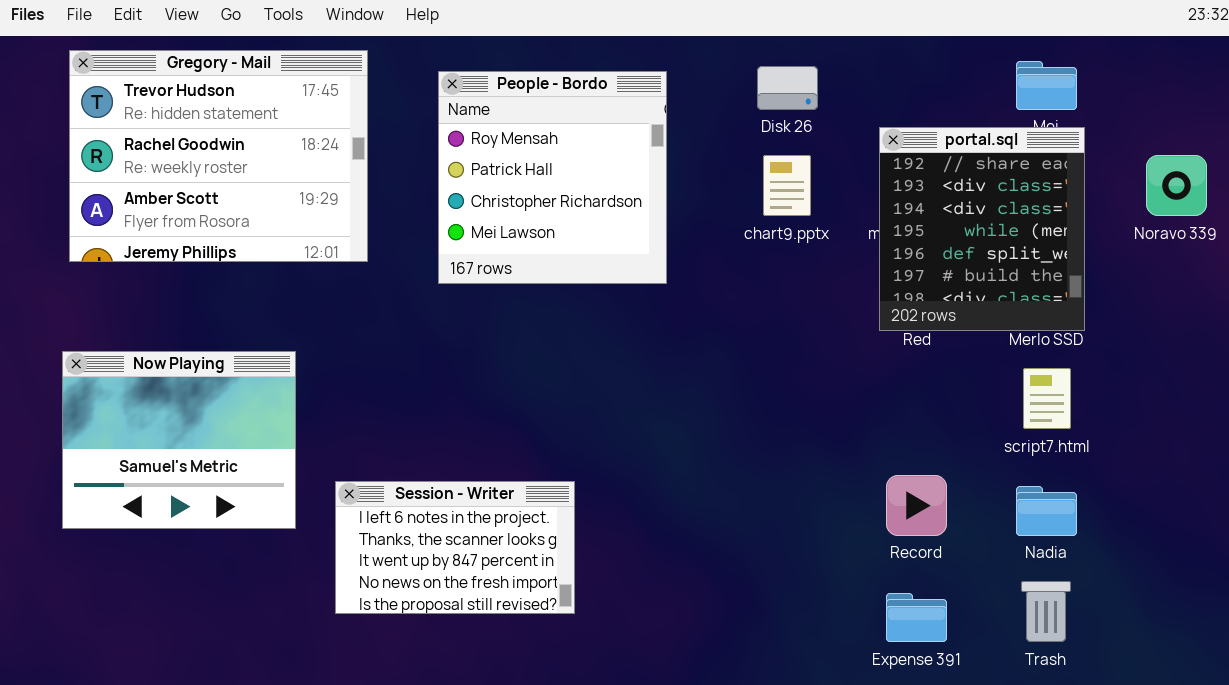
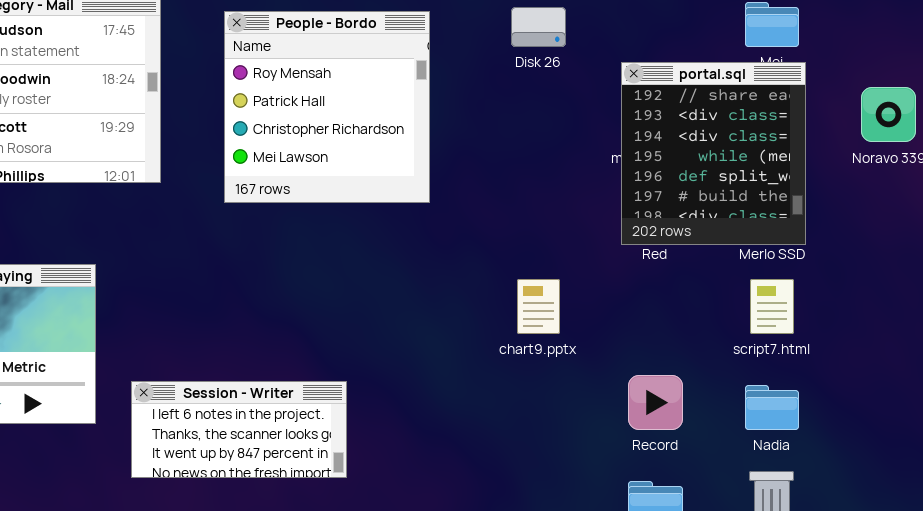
chart9.pptx: [763,155,811,216] -> [517,279,560,334], moved
Session - Writer: [335,481,575,614] -> [131,381,347,478], resized

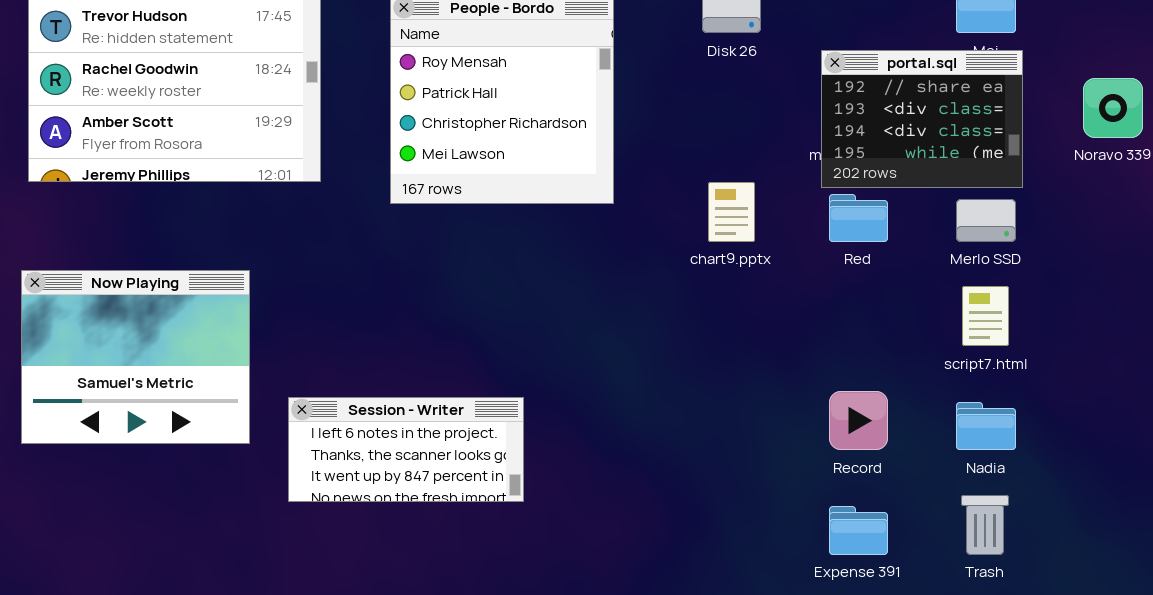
portal.sql: [621,62,806,245] -> [821,50,1023,188], resized
chart9.pptx: [517,279,560,334] -> [708,182,755,242], moved

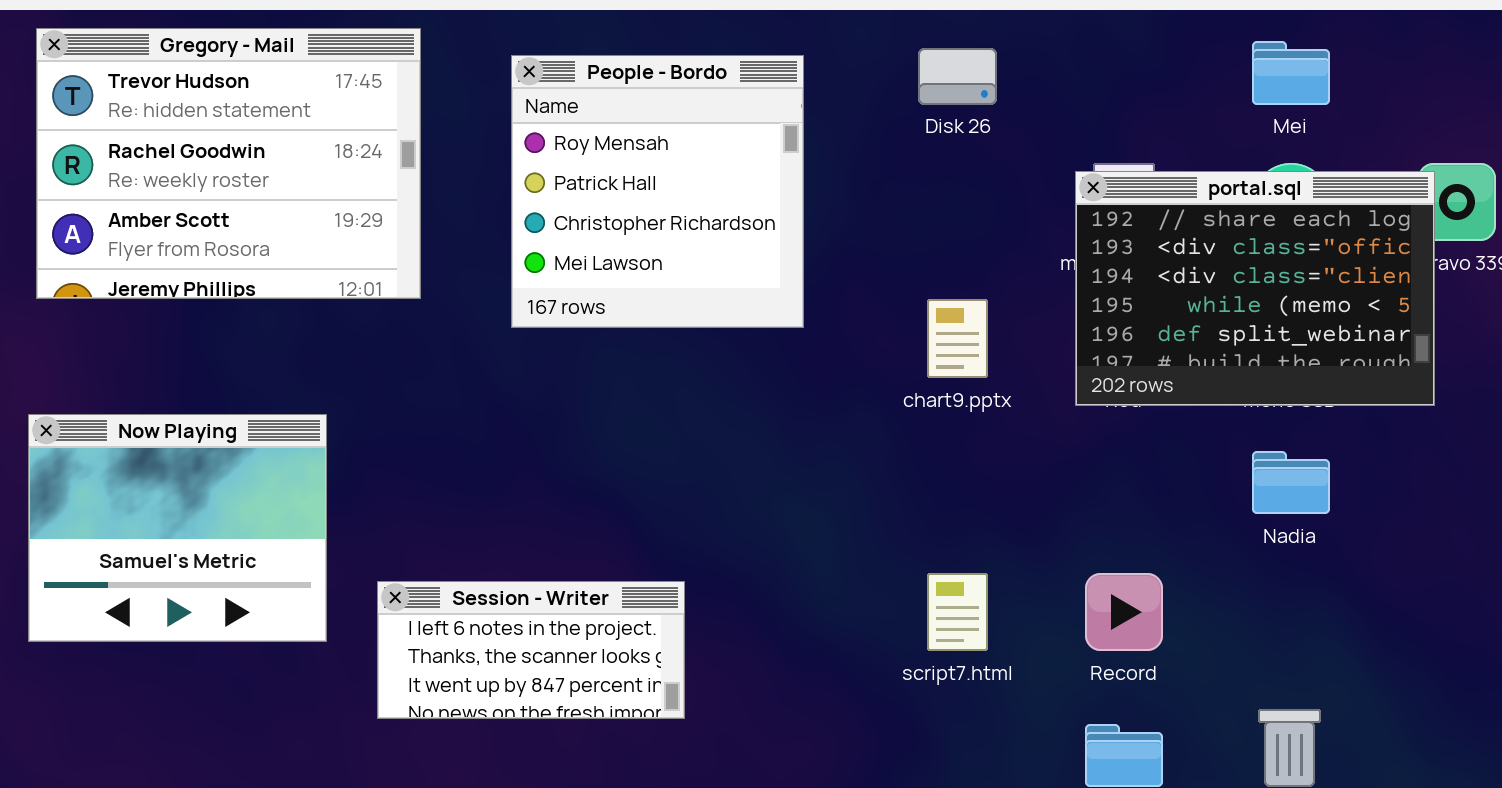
portal.sql: [821,50,1023,188] -> [1075,171,1435,406], moved, resized
script7.html: [962,286,1009,346] -> [927,573,988,651], moved
Nadia: [956,402,1016,450] -> [1252,451,1330,514], moved

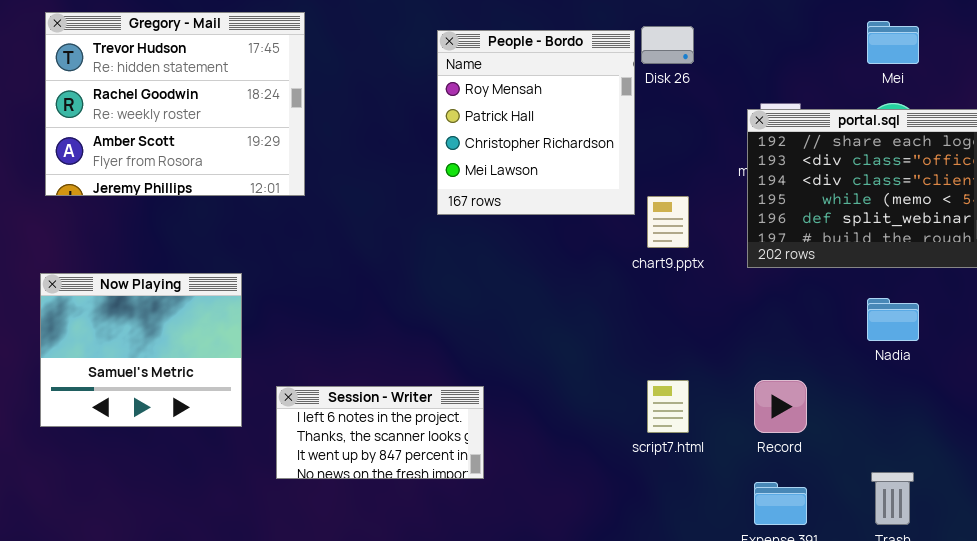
People - Bordo: [511,55,804,328] -> [437,30,635,215], moved

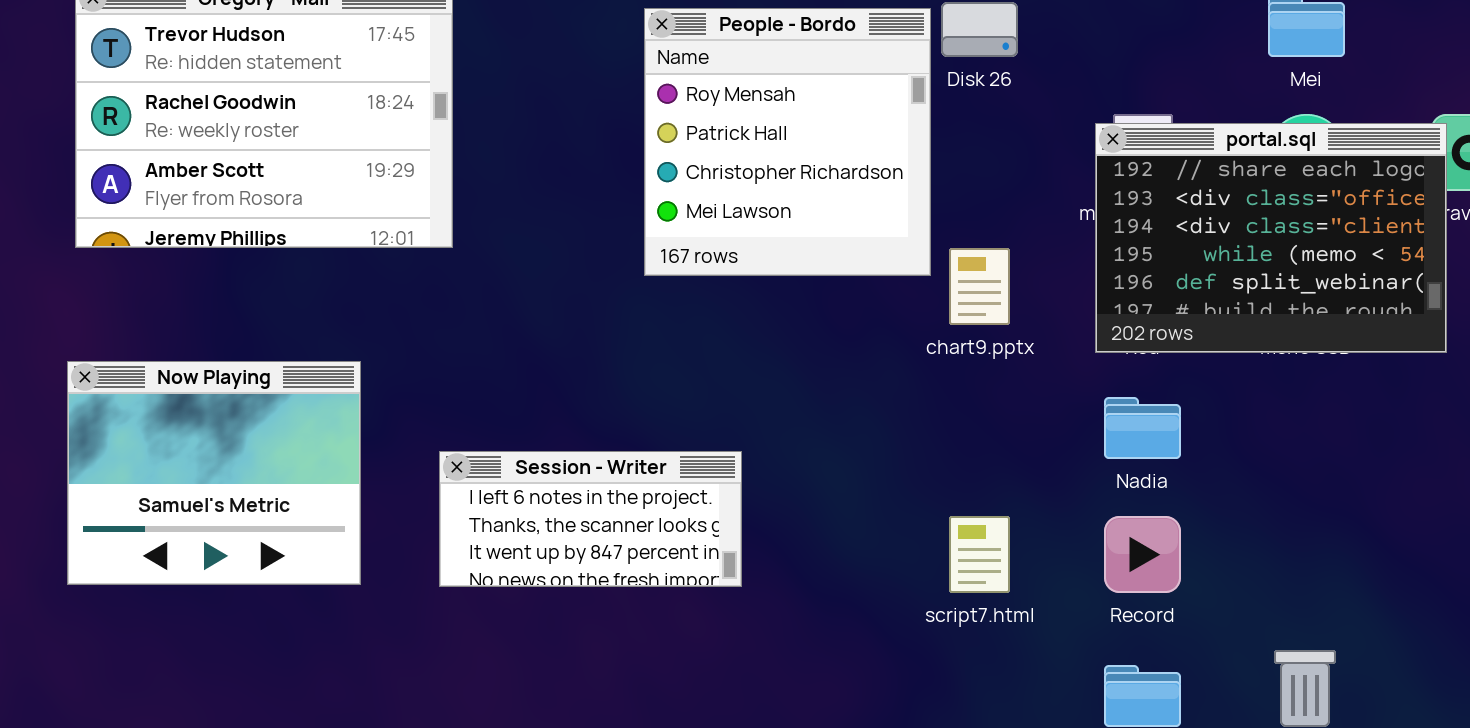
Nadia: [867,298,919,341] -> [1104,397,1181,459], moved
Session - Writer: [276,386,484,479] -> [439,451,742,587], moved

